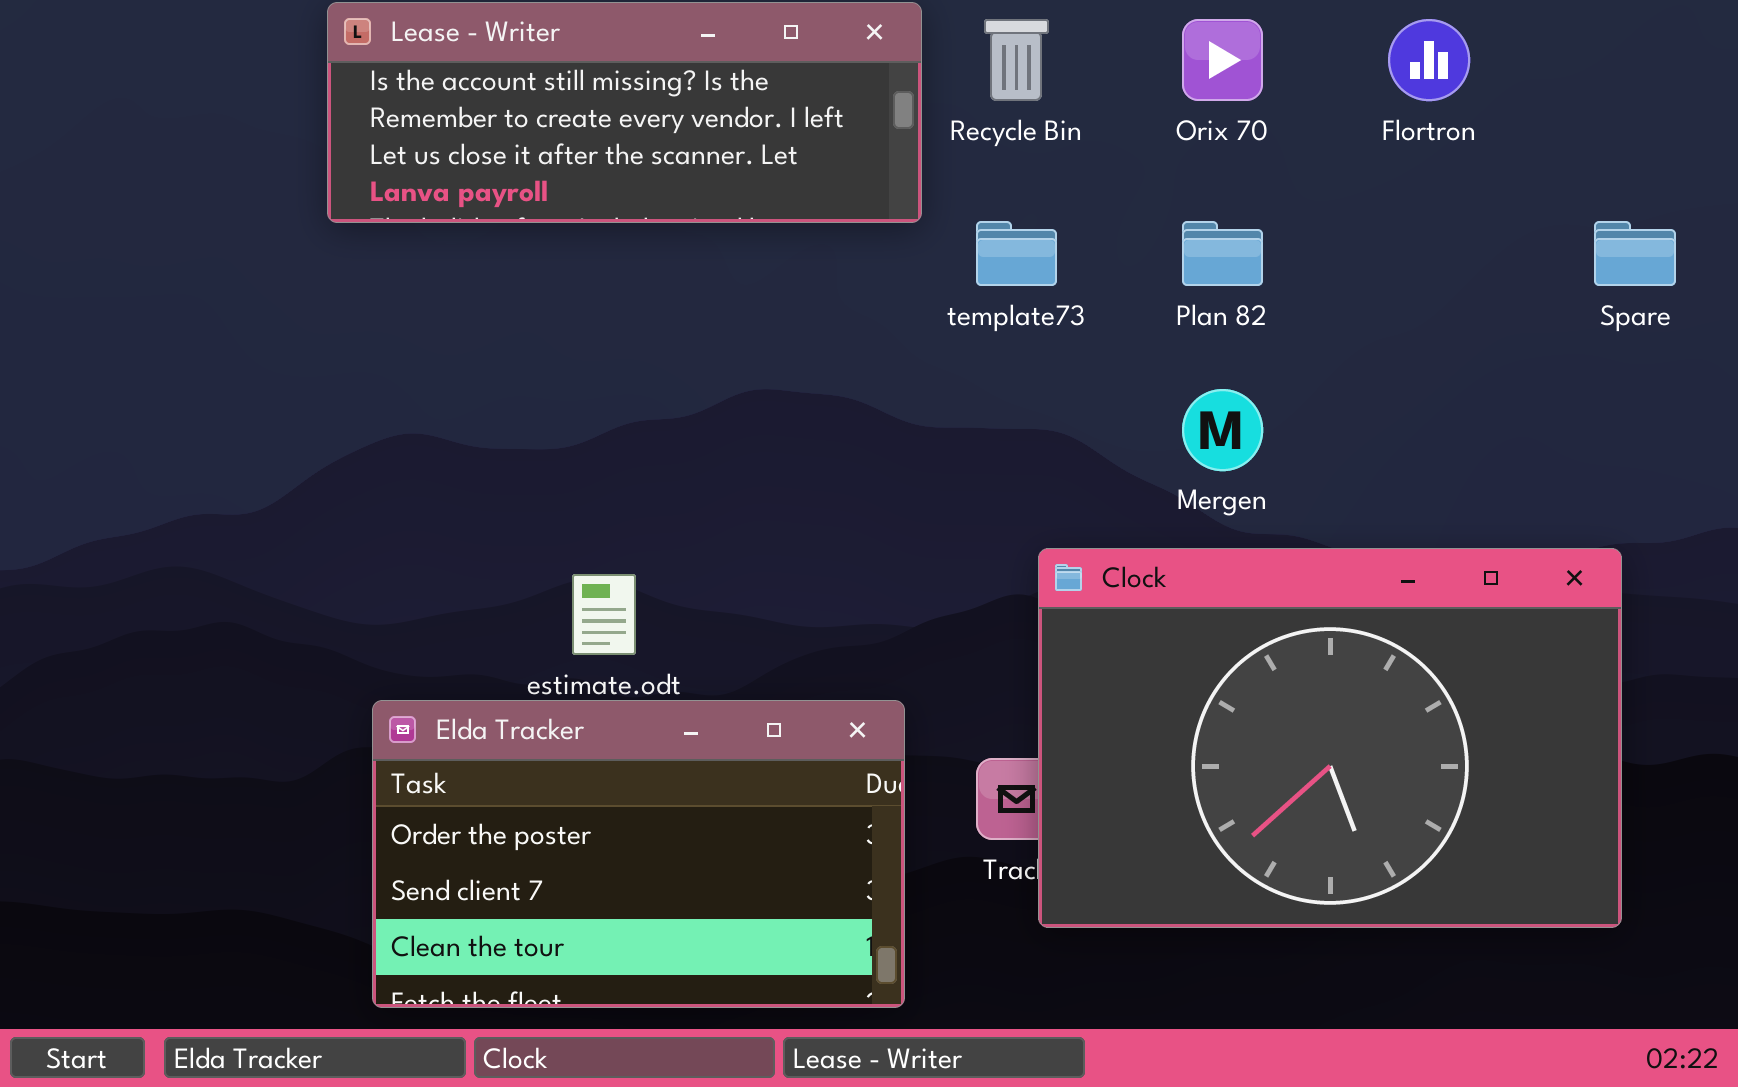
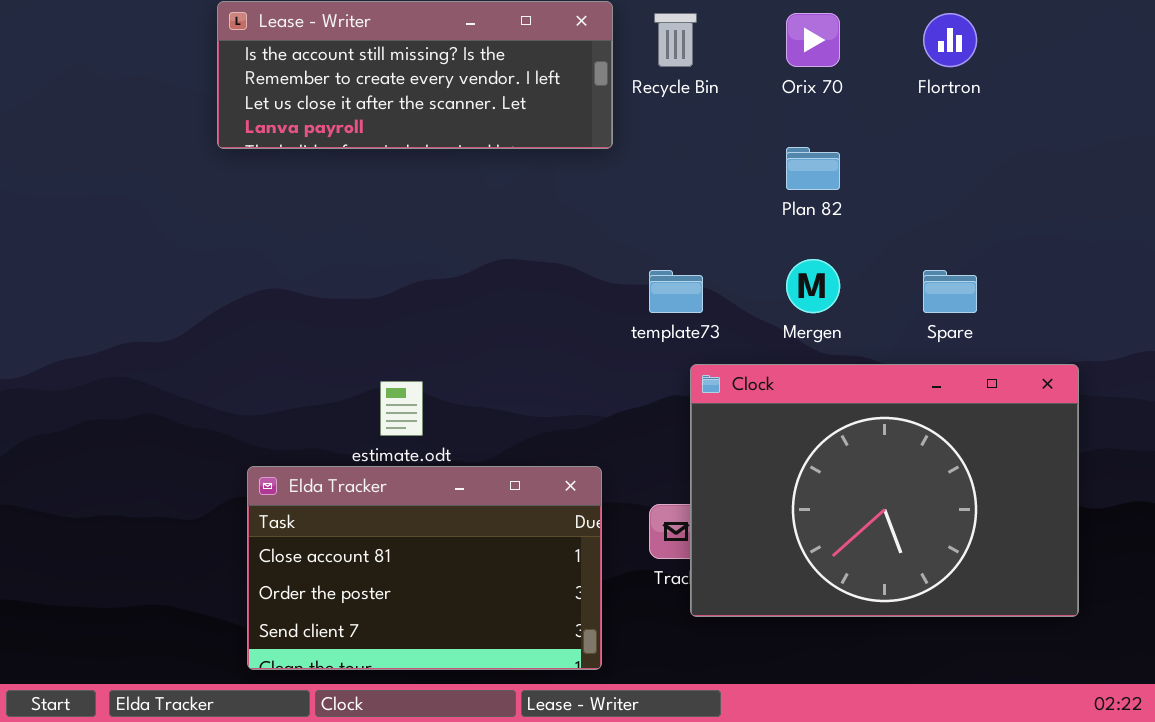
template73: [976,221,1057,286] -> [649,270,703,313], moved
Spare: [1594,221,1676,286] -> [923,270,977,313], moved
Elda Tracker: [372,700,905,1008] -> [247,466,602,670], scrolled up 1 row

